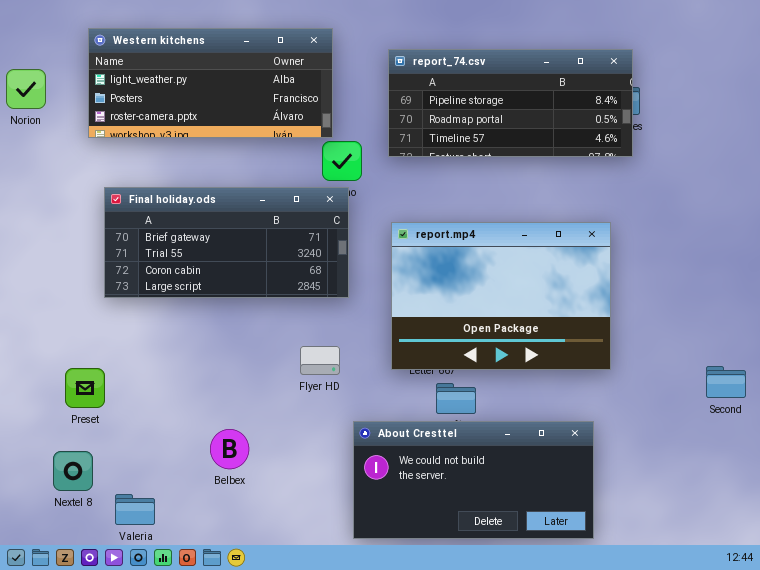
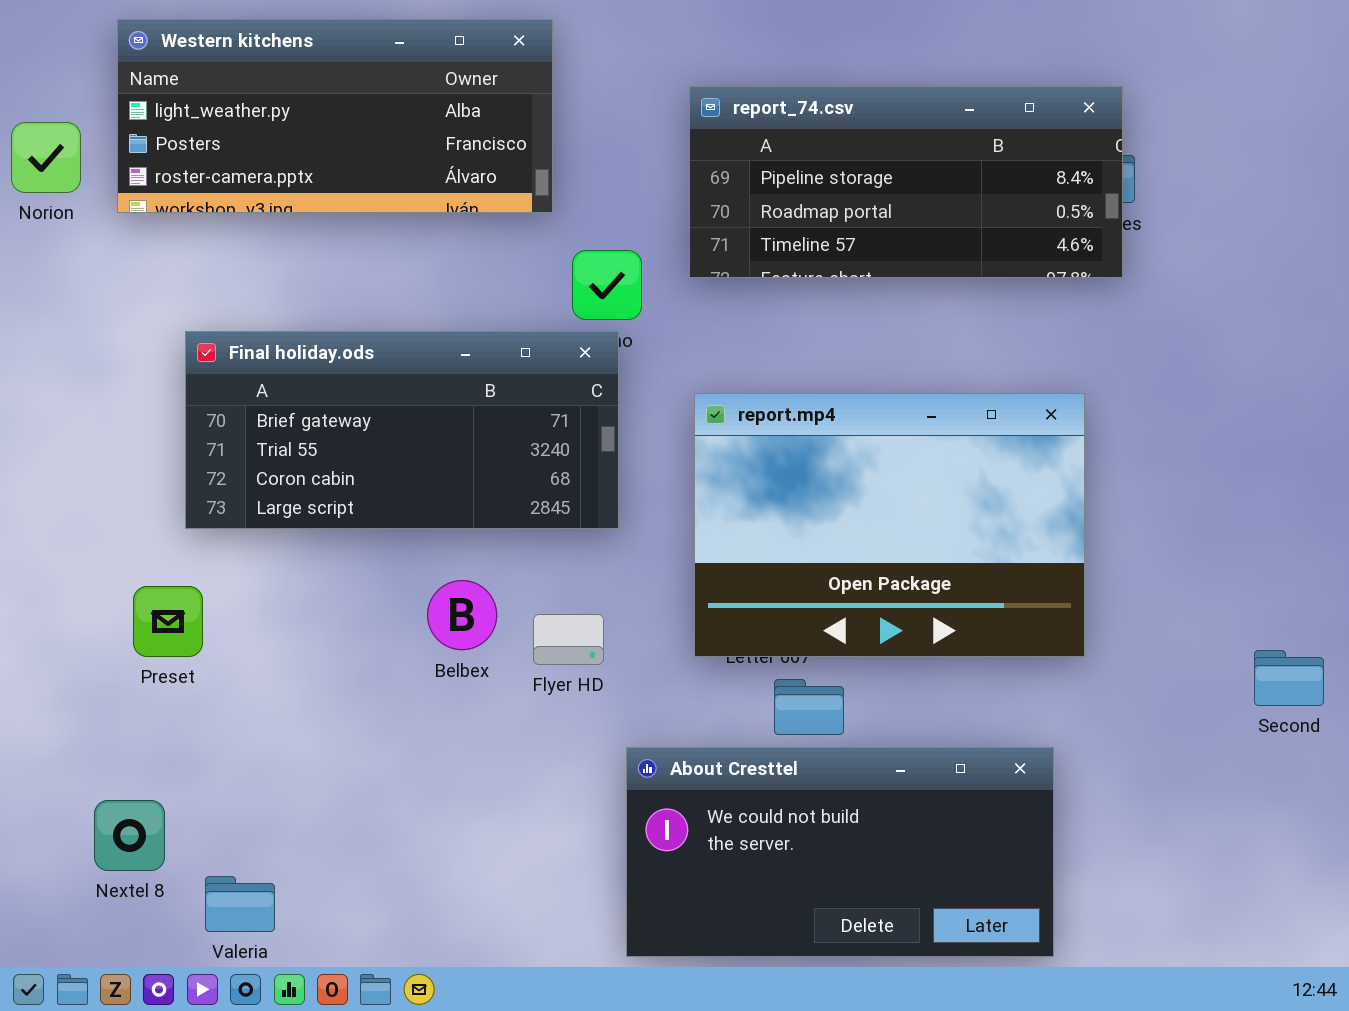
Western kitchens: [88,28,333,138] -> [117,19,553,213], moved
Preset: [65,368,105,408] -> [133,586,203,657], moved
Belbex: [210,429,249,469] -> [427,580,497,650], moved

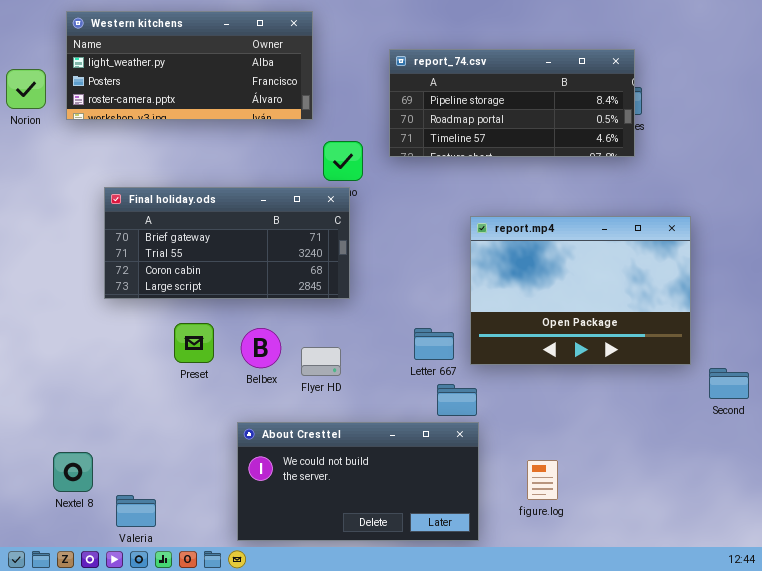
report.mp4: [694,393,1085,657] -> [470,216,691,365], moved
Preset: [133,586,203,657] -> [174,323,214,363], moved
About Cresttel: [626,747,1054,957] -> [237,422,479,541], moved

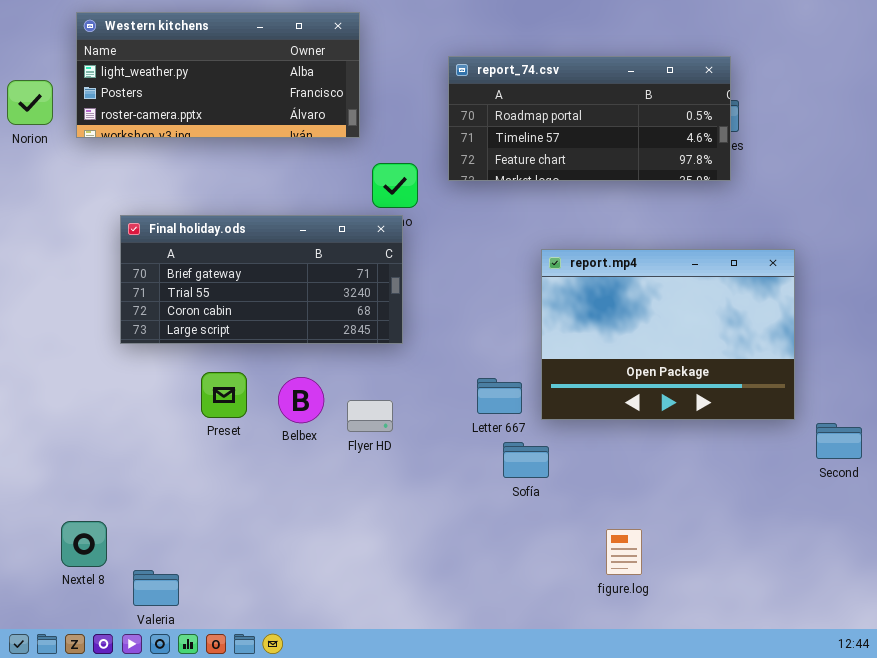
report_74.csv: [389,49,635,157] -> [448,56,731,181], scrolled down 1 row
About Cresttel: [237,422,479,541] -> none, closed

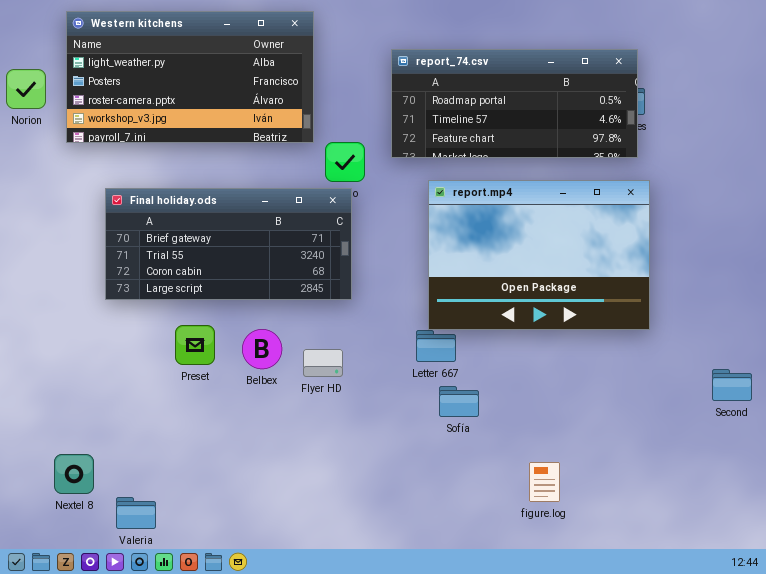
Western kitchens: [76,12,360,138] -> [66,11,314,143], resized
report.mp4: [541,249,795,420] -> [428,180,650,330], moved

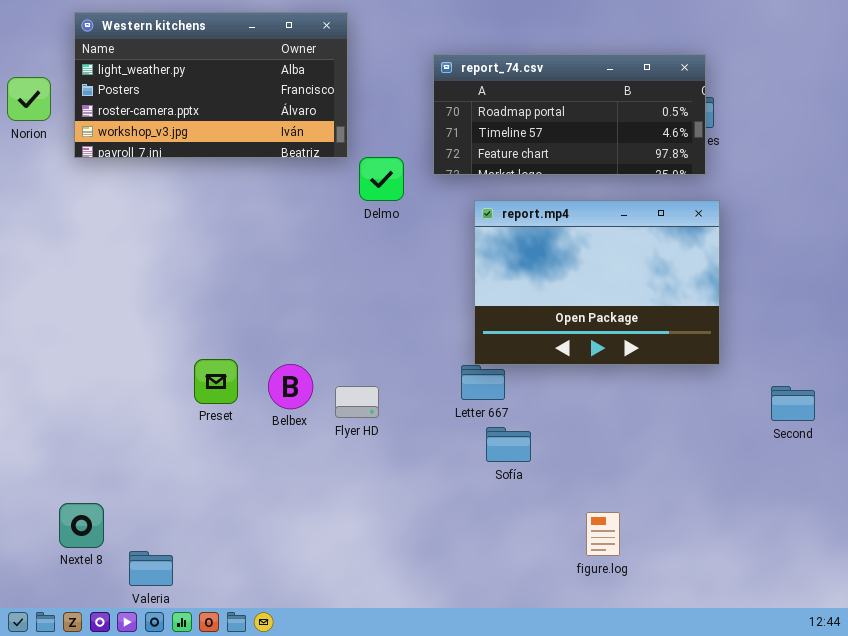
Final holiday.ods: [105,188,352,300] -> none, closed
Second: [712,369,752,401] -> [771,386,815,421], moved

